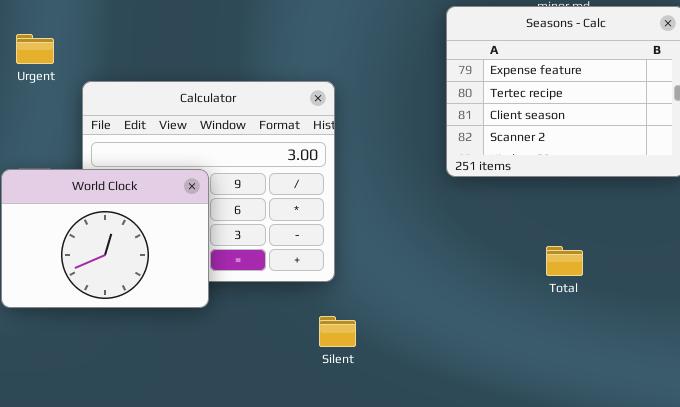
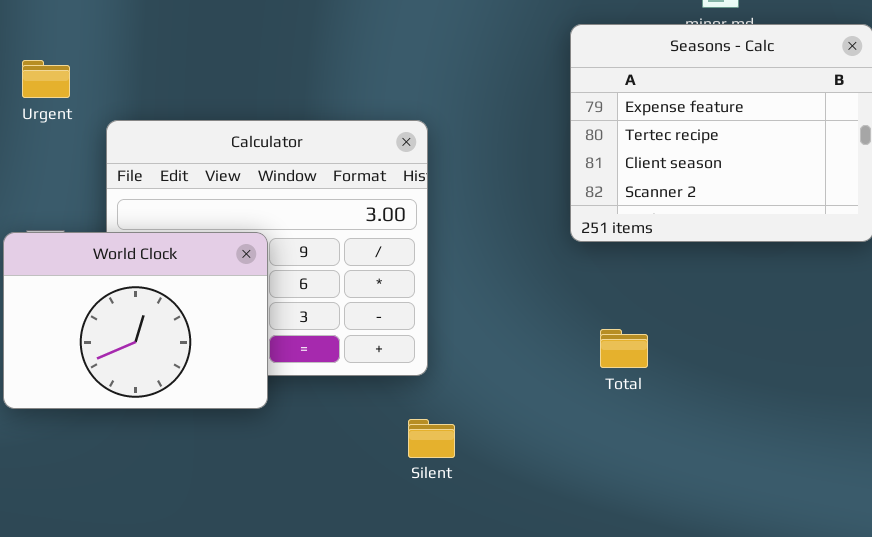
Total: [546,246,583,276] -> [600,329,648,368], moved

